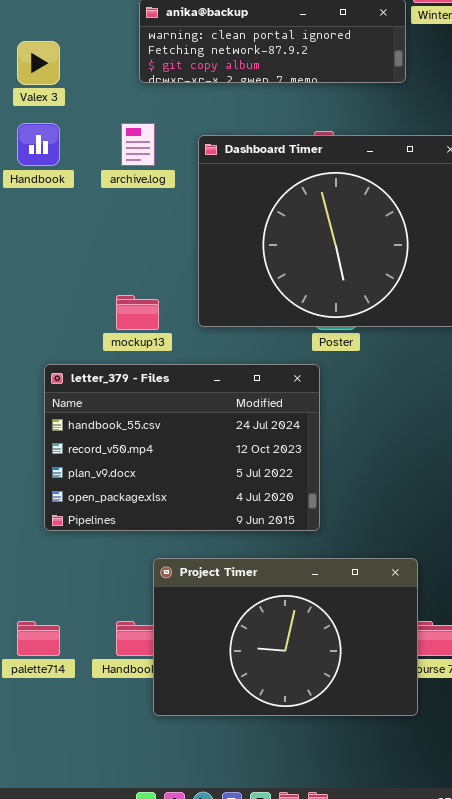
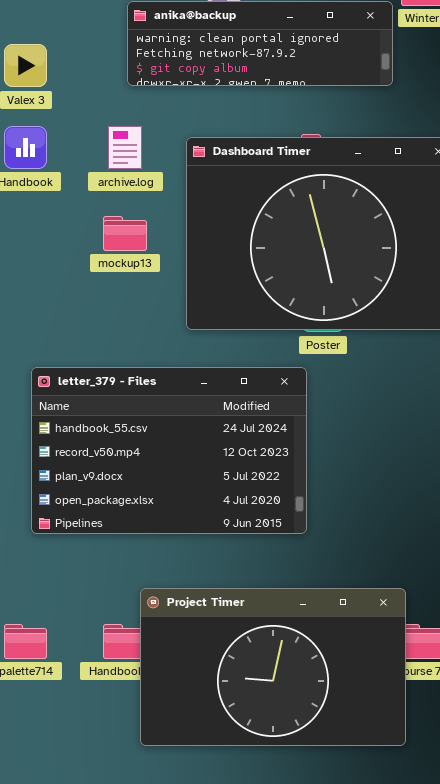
mockup13: [116,295,159,330] -> [103,216,147,251], moved
Project Timer: [153,558,418,716] -> [140,588,406,746], moved

